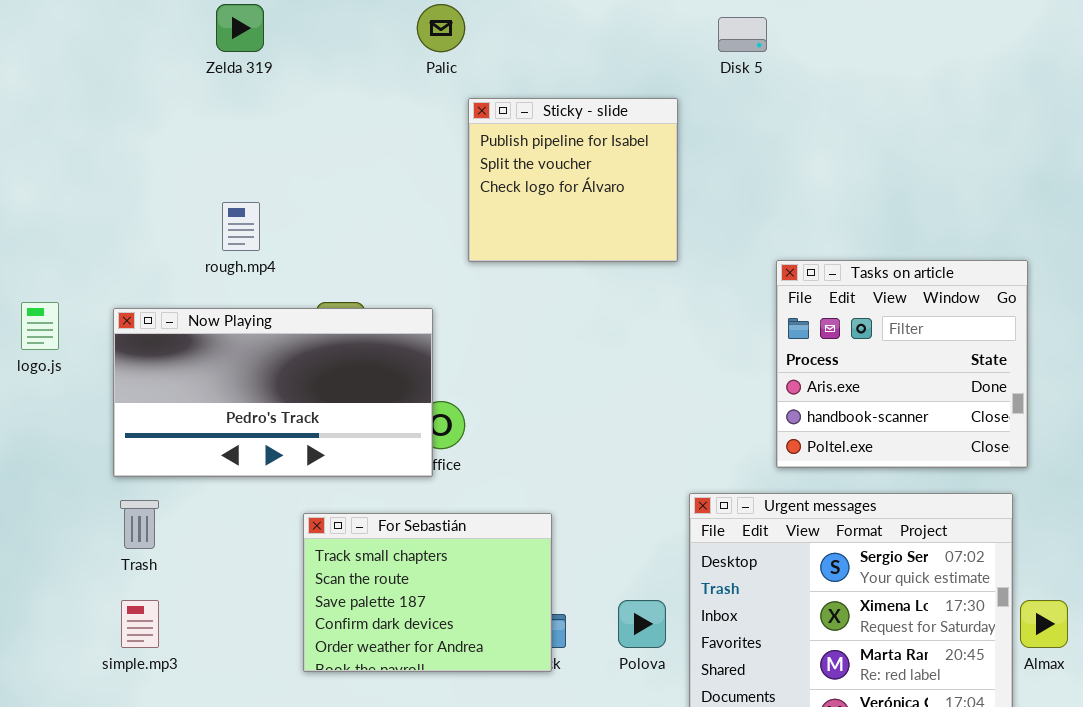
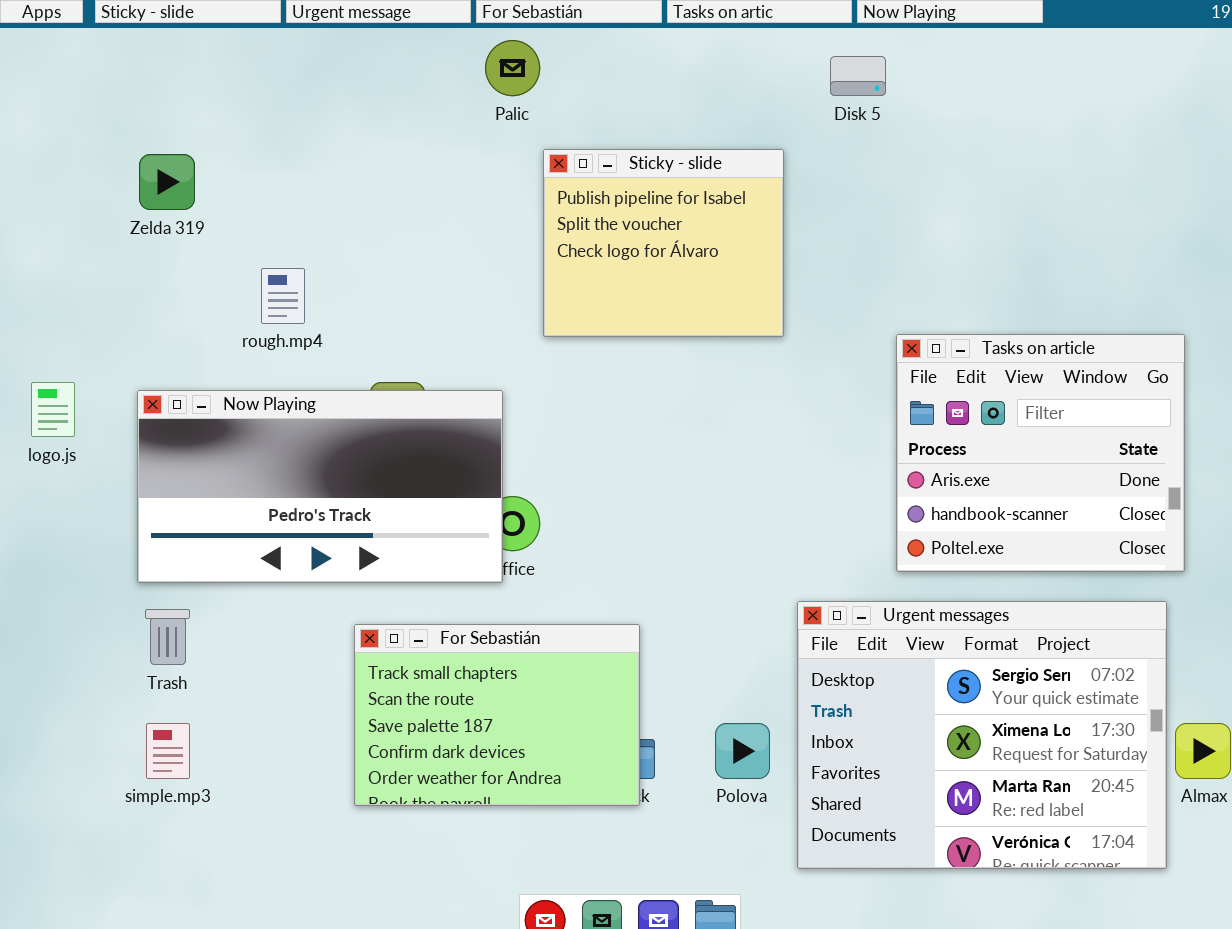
Zelda 319: [216,4,264,52] -> [139,154,195,210], moved

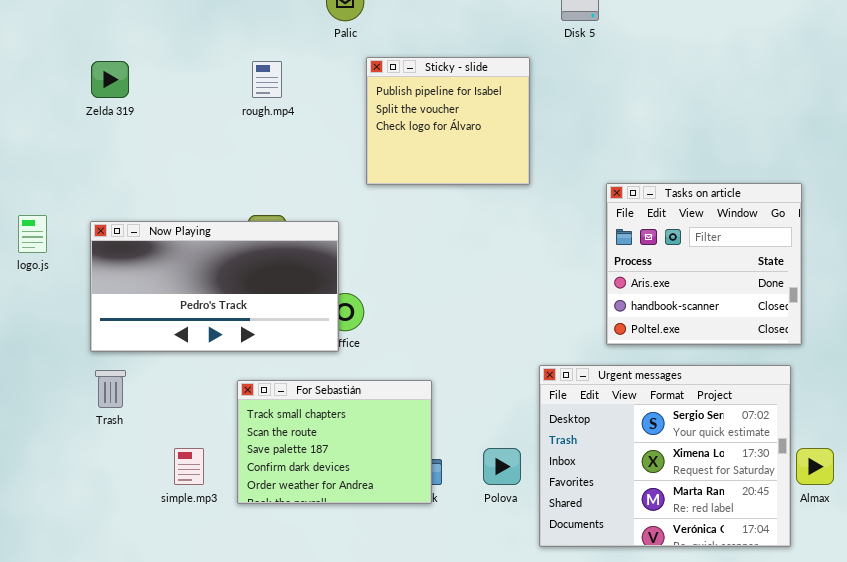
rough.mp4: [261,268,305,324] -> [252,61,282,98], moved
simple.mp3: [146,723,190,779] -> [174,448,204,485], moved

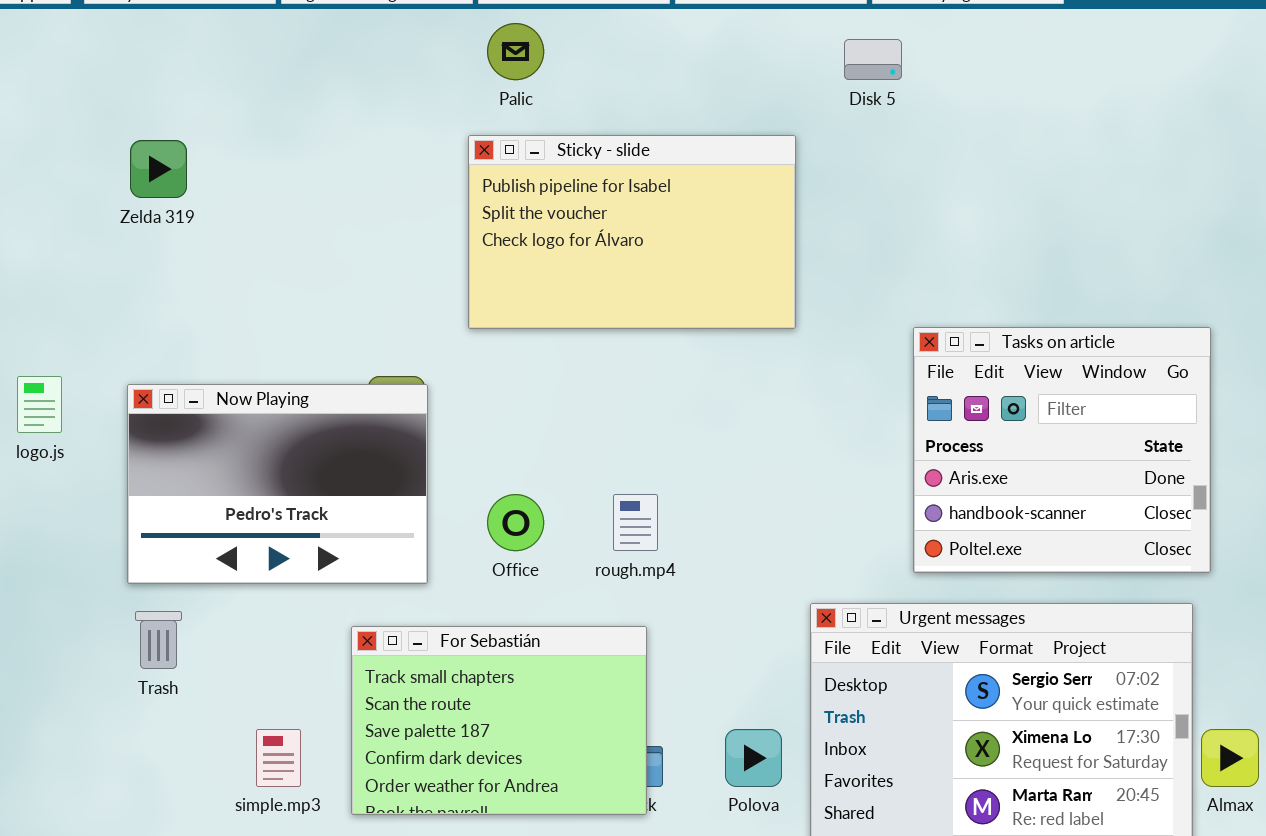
Sticky - slide: [366,57,530,185] -> [468,135,796,329], resized
rough.mp4: [252,61,282,98] -> [613,494,658,551], moved
Now Playing: [90,221,339,352] -> [127,384,428,584], resized

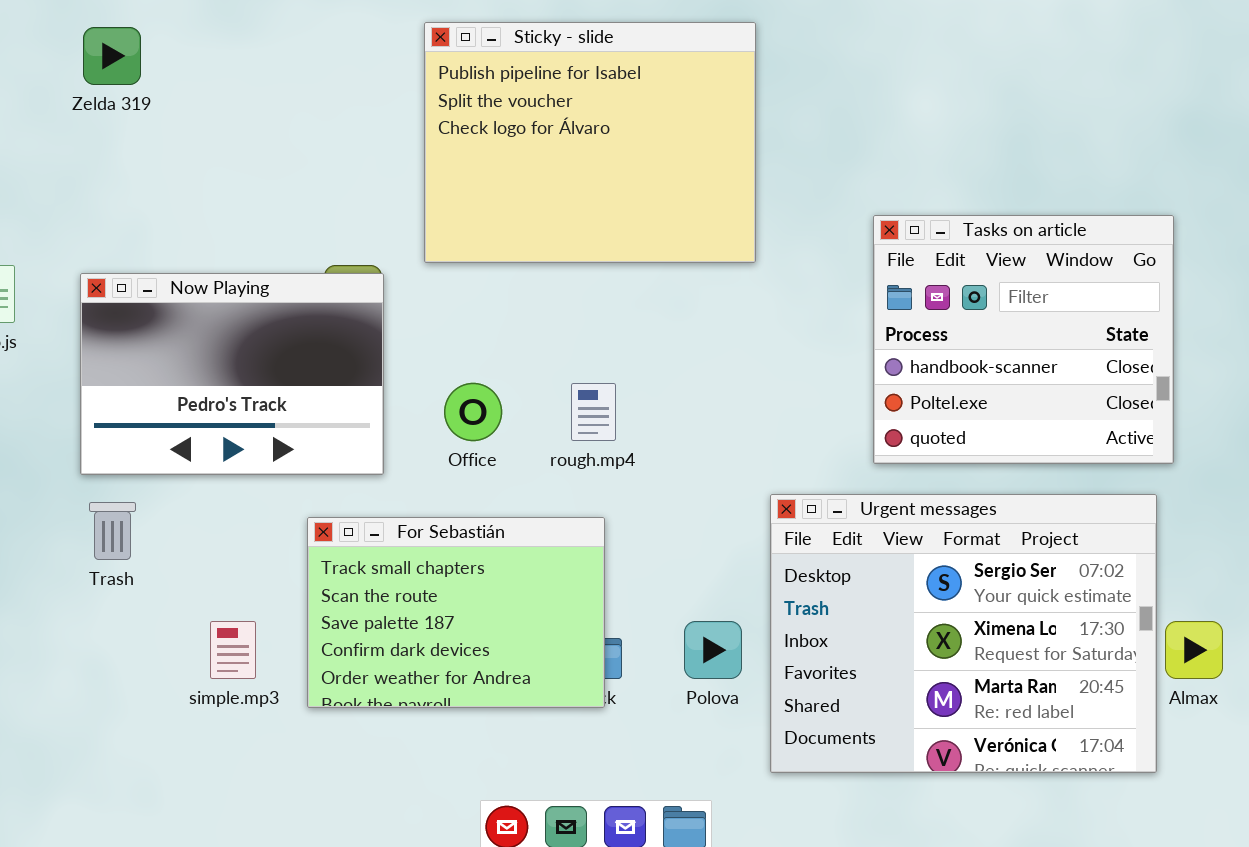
Sticky - slide: [468,135,796,329] -> [424,22,756,263], resized
Tasks on article: [913,327,1211,573] -> [873,215,1174,464], scrolled down 1 row

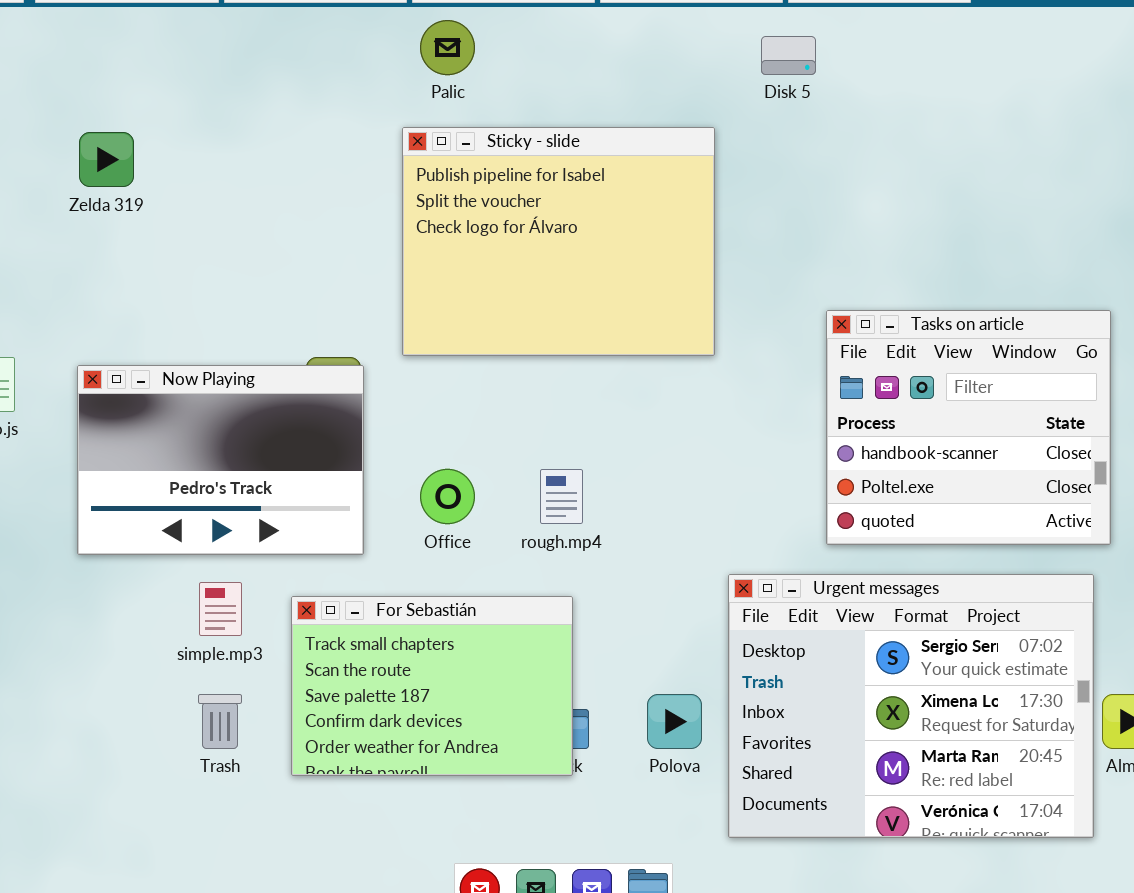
Trash: [89,502,136,560] -> [198,694,242,749], moved
simple.mp3: [210,621,256,679] -> [199,582,242,636], moved

